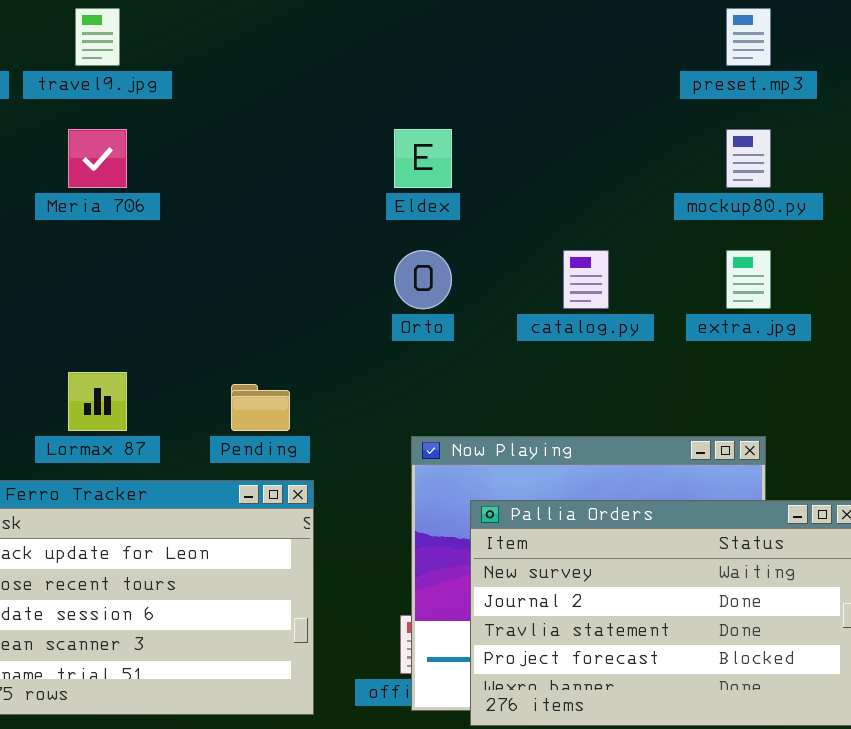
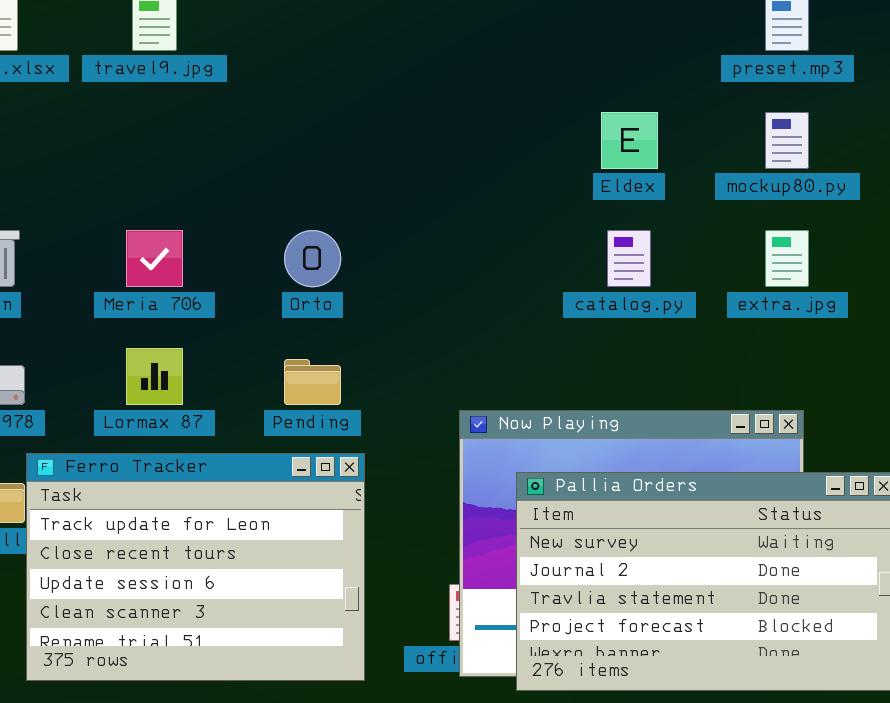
Meria 706: [68,129,127,188] -> [126,230,183,287], moved
Eldex: [394,129,452,188] -> [601,112,658,169], moved
Orto: [394,250,452,309] -> [284,230,341,287], moved

